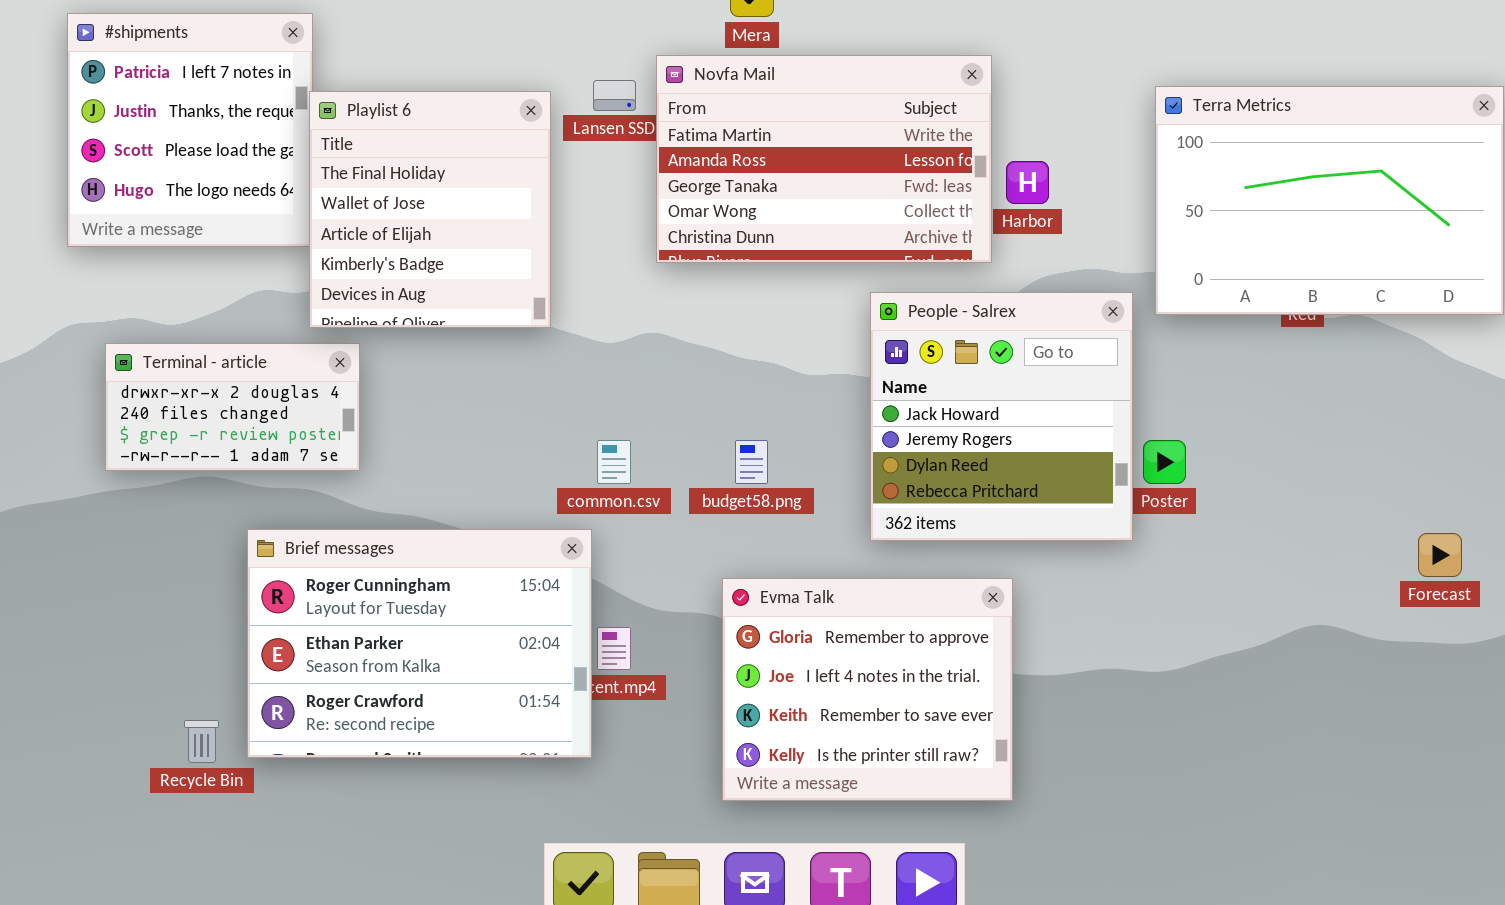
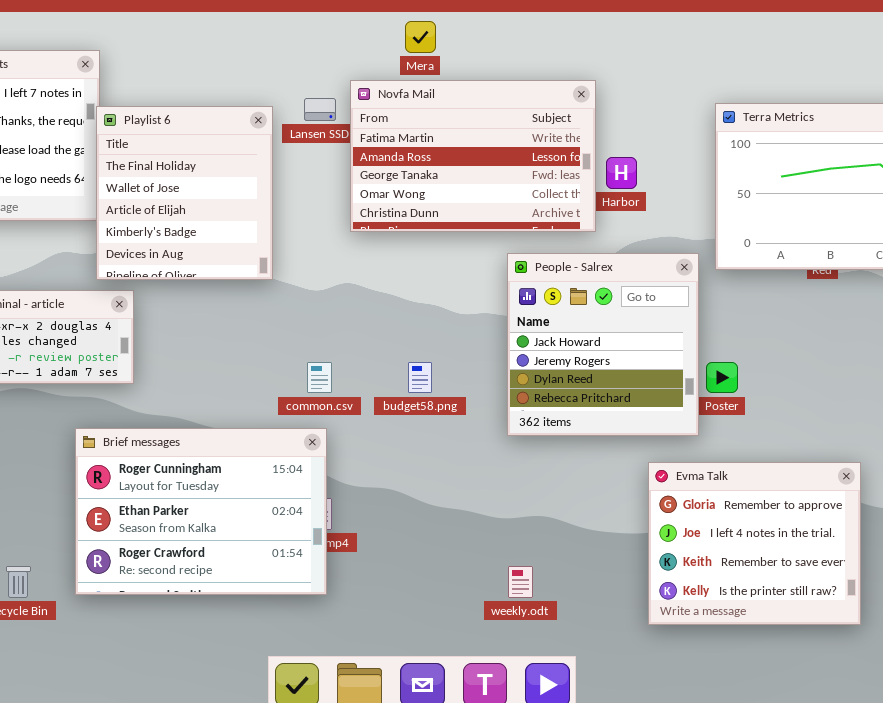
Brief messages: [247,529,592,758] -> [75,428,327,595], moved
Evma Talk: [722,578,1013,801] -> [648,462,861,625], moved

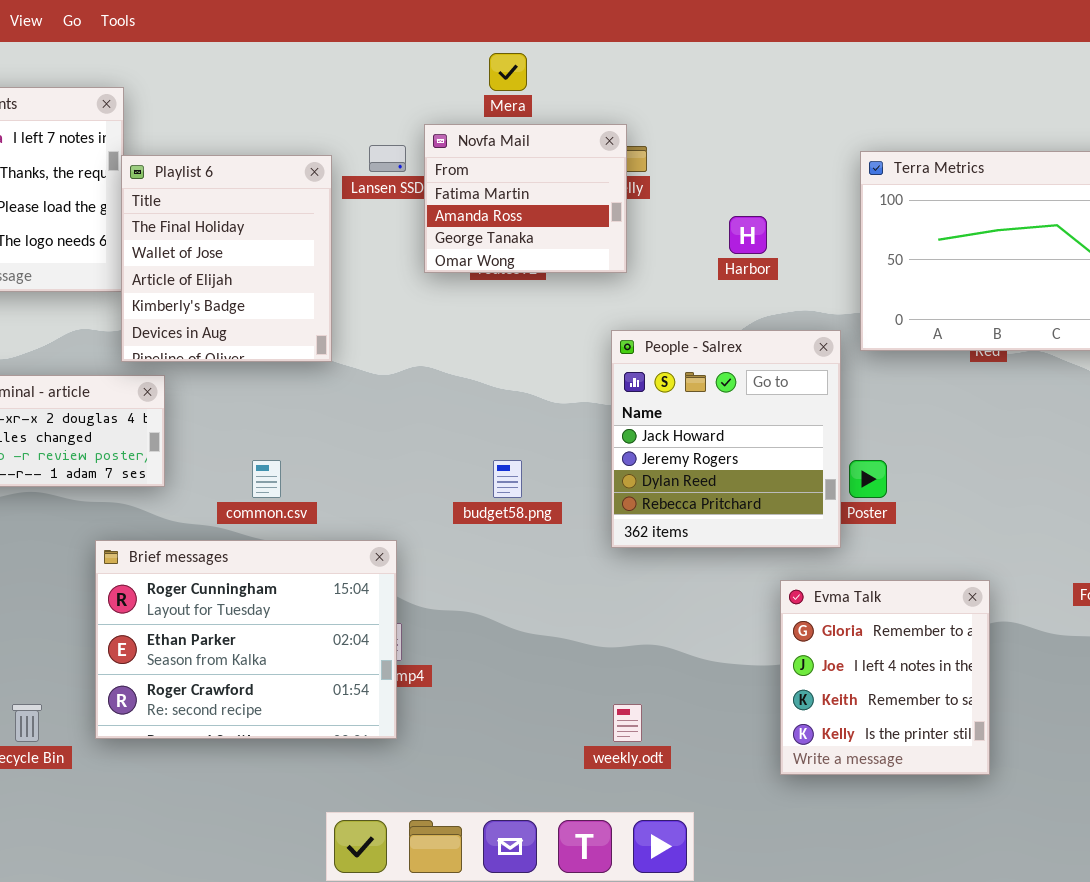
Novfa Mail: [350,80,596,232] -> [424,124,627,273], resized
common.csv: [307,362,332,393] -> [252,460,281,498], moved
Evma Talk: [648,462,861,625] -> [780,580,990,775], resized

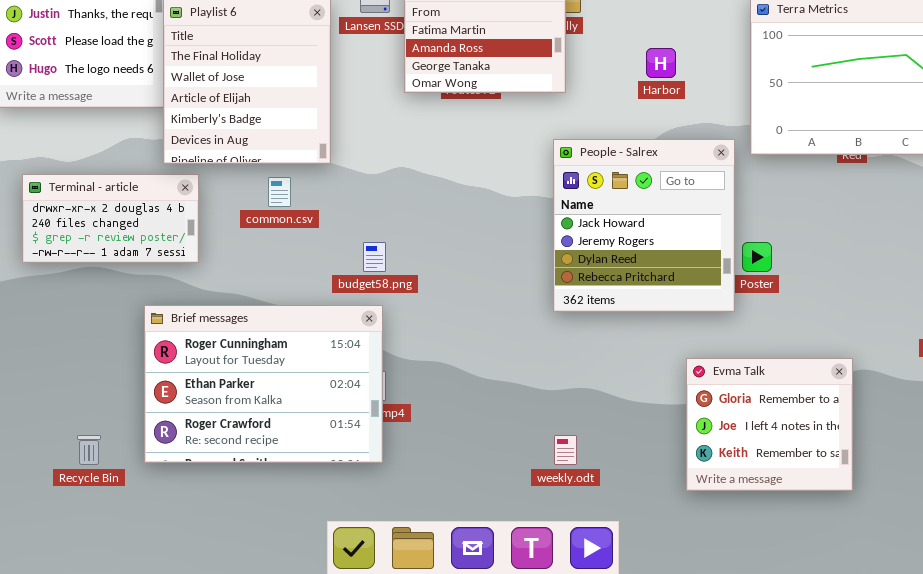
common.csv: [252,460,281,498] -> [268,177,291,207], moved
budget58.png: [493,460,522,498] -> [363,242,386,272], moved
Evma Talk: [780,580,990,775] -> [686,358,853,491], resized

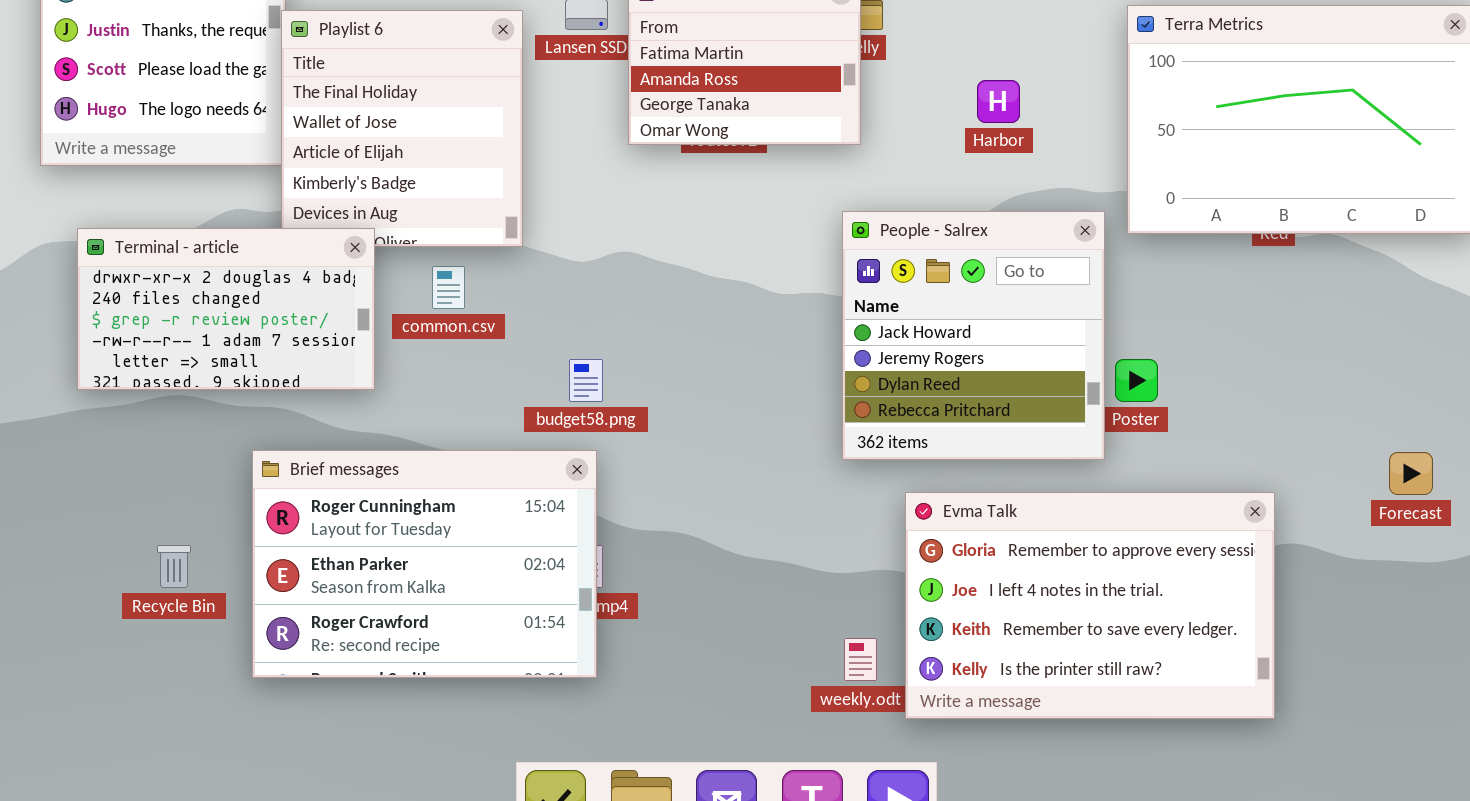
Terminal - article: [22,174,199,263] -> [77,228,375,390], resized
Evma Talk: [686,358,853,491] -> [905,492,1275,719], resized
Recycle Bin: [77,435,101,465] -> [157,545,191,588], moved

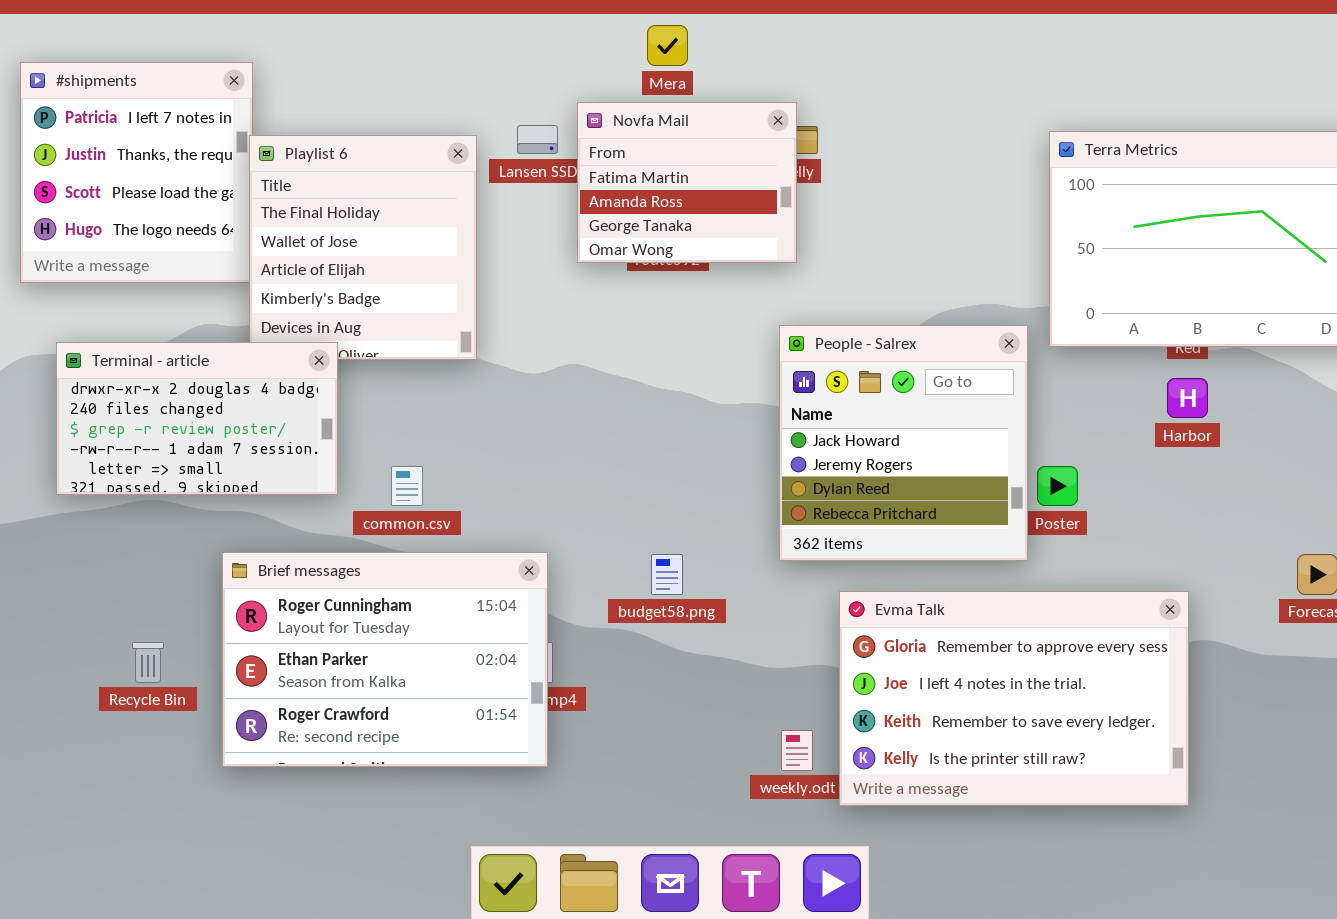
Harbor: [977,80,1020,123] -> [1167,378,1208,418], moved
common.csv: [432,266,465,309] -> [391,466,423,506], moved
budget58.png: [569,359,603,402] -> [651,554,683,595], moved

